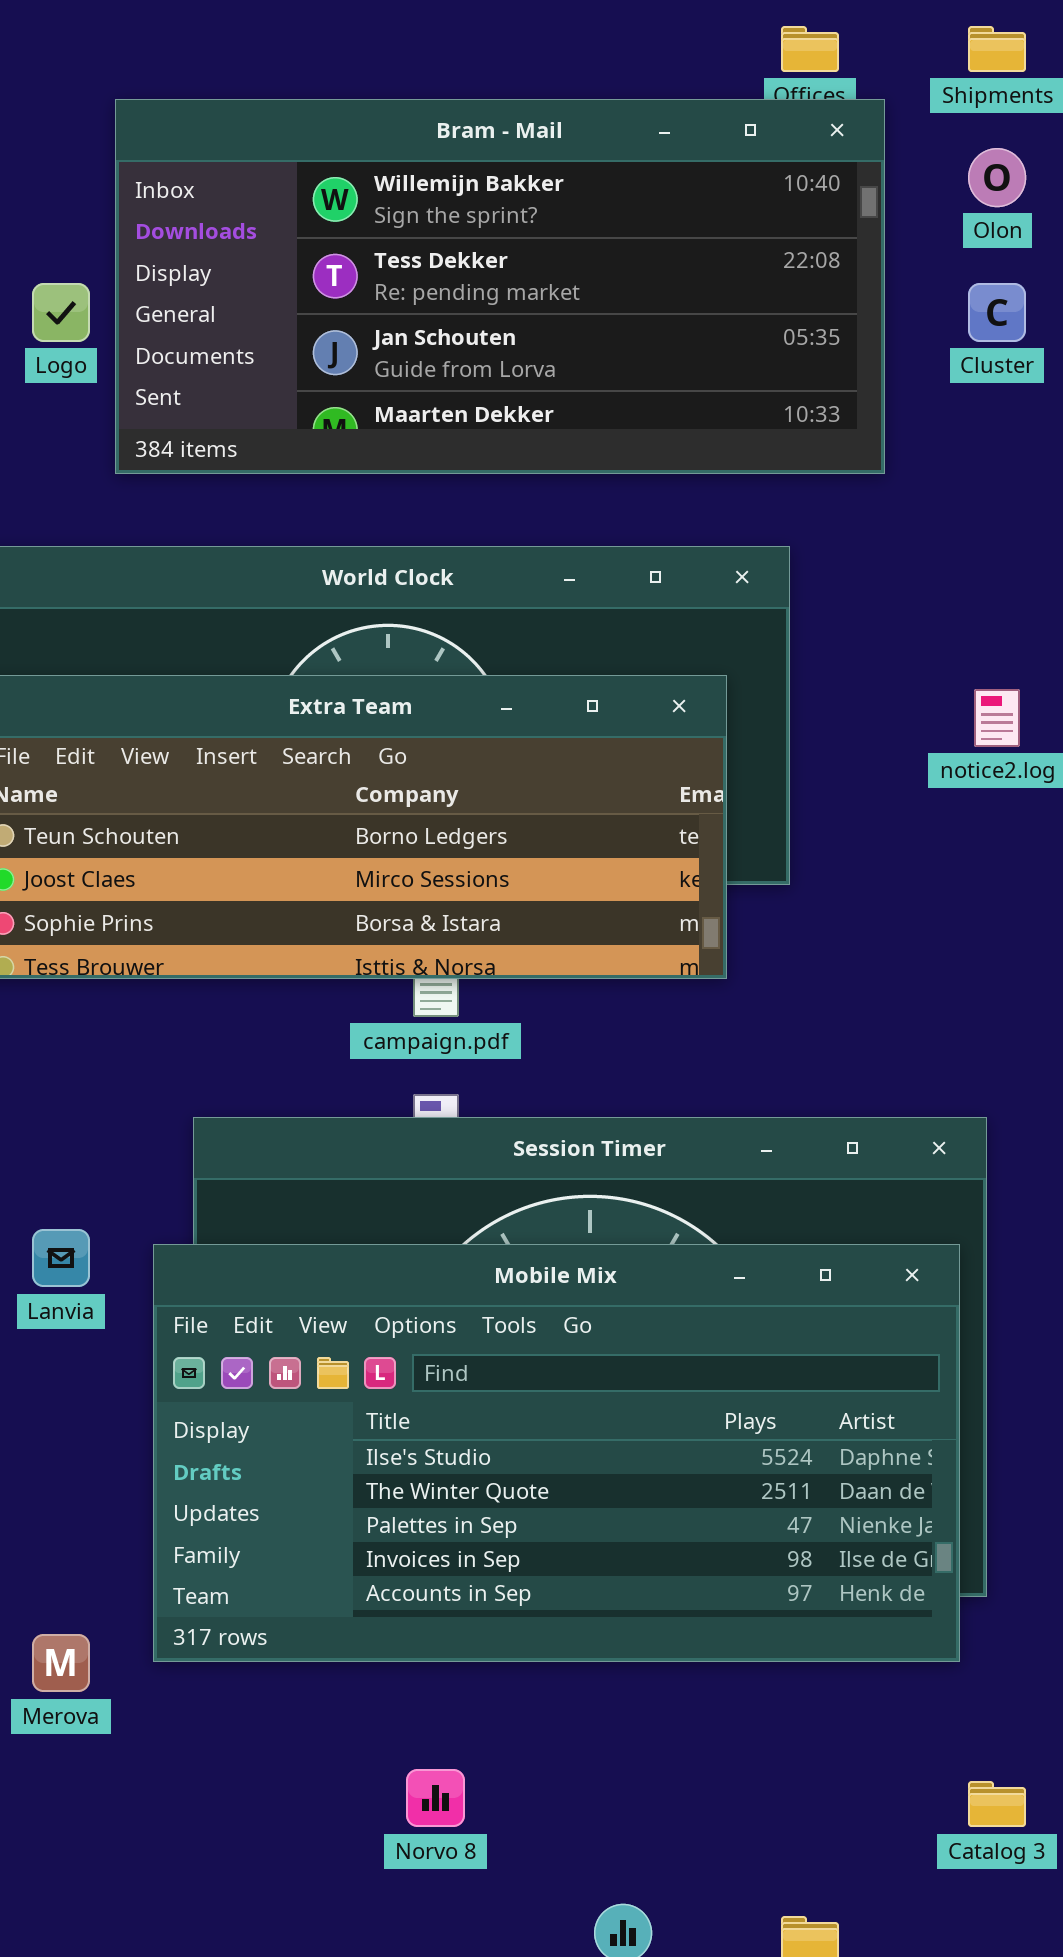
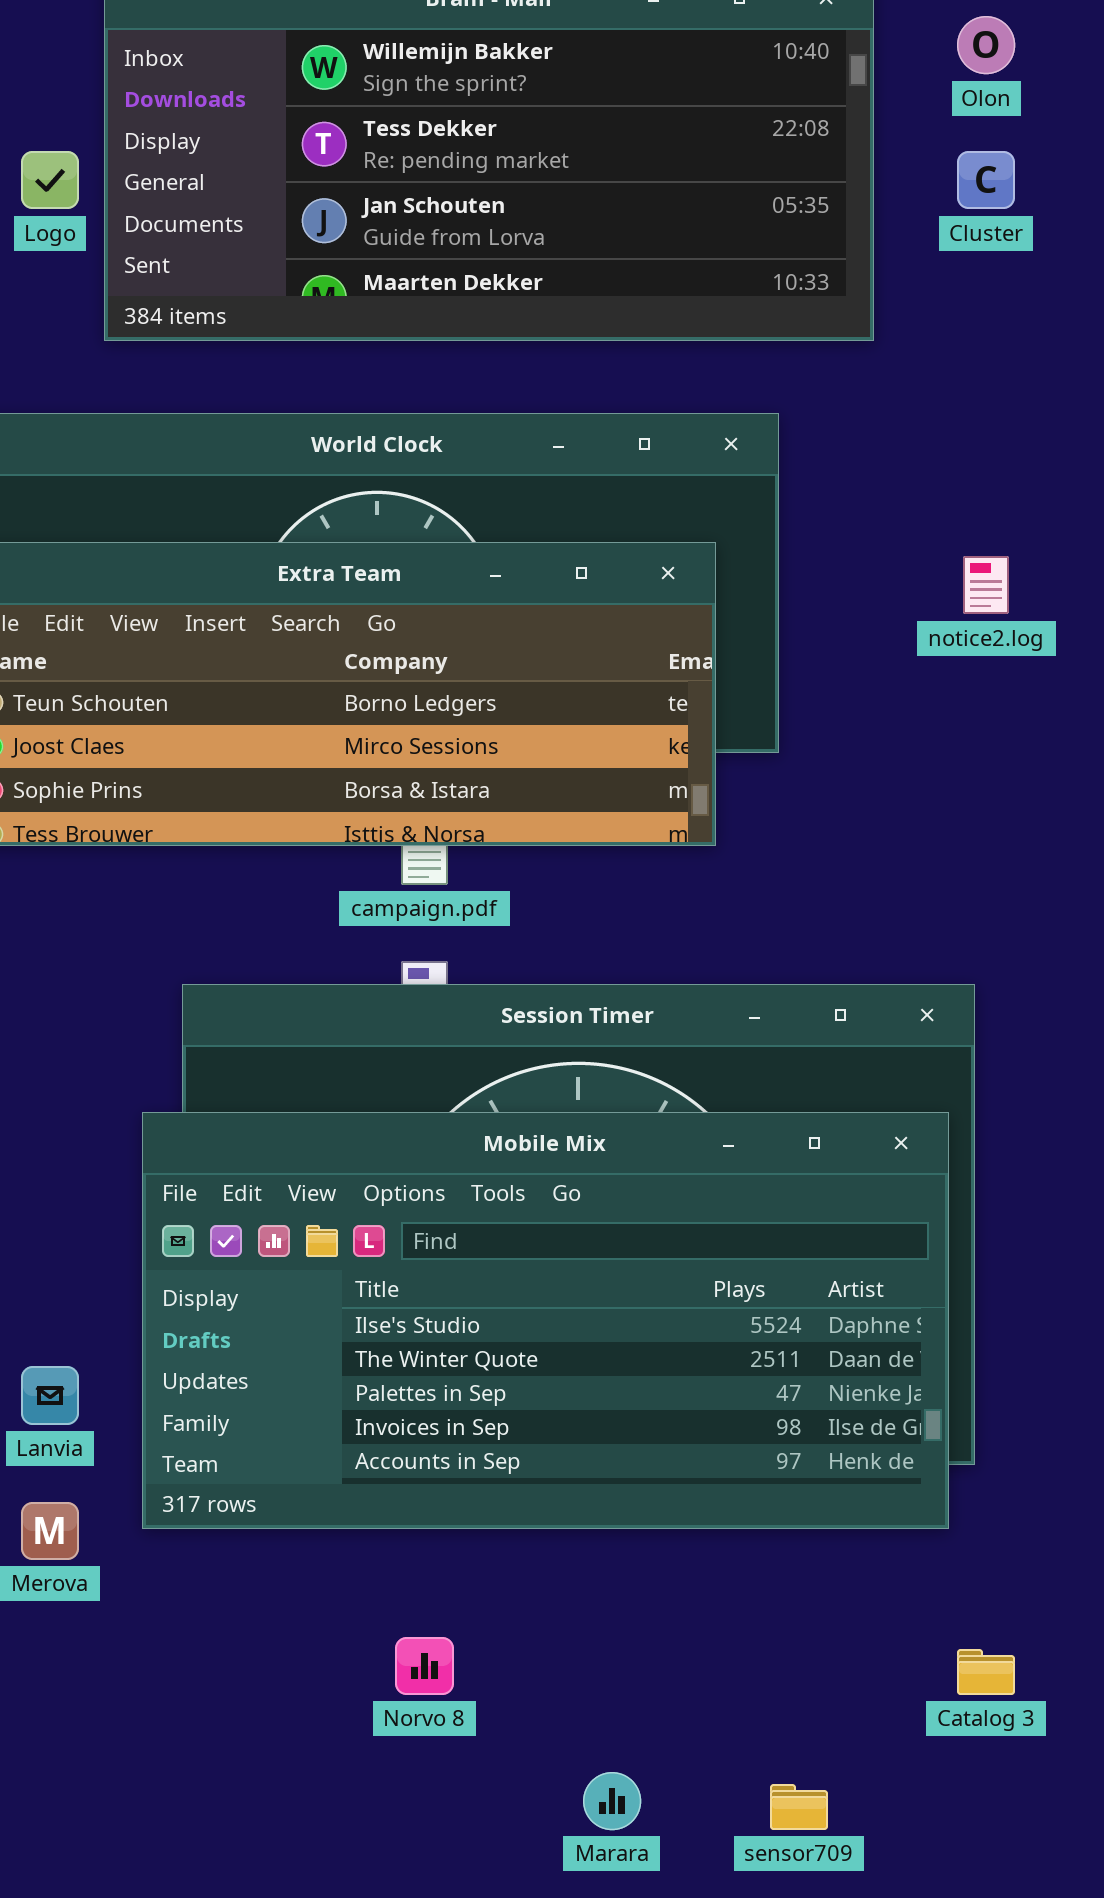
Lanvia: [32,1229,90,1287] -> [21,1366,79,1425], moved

